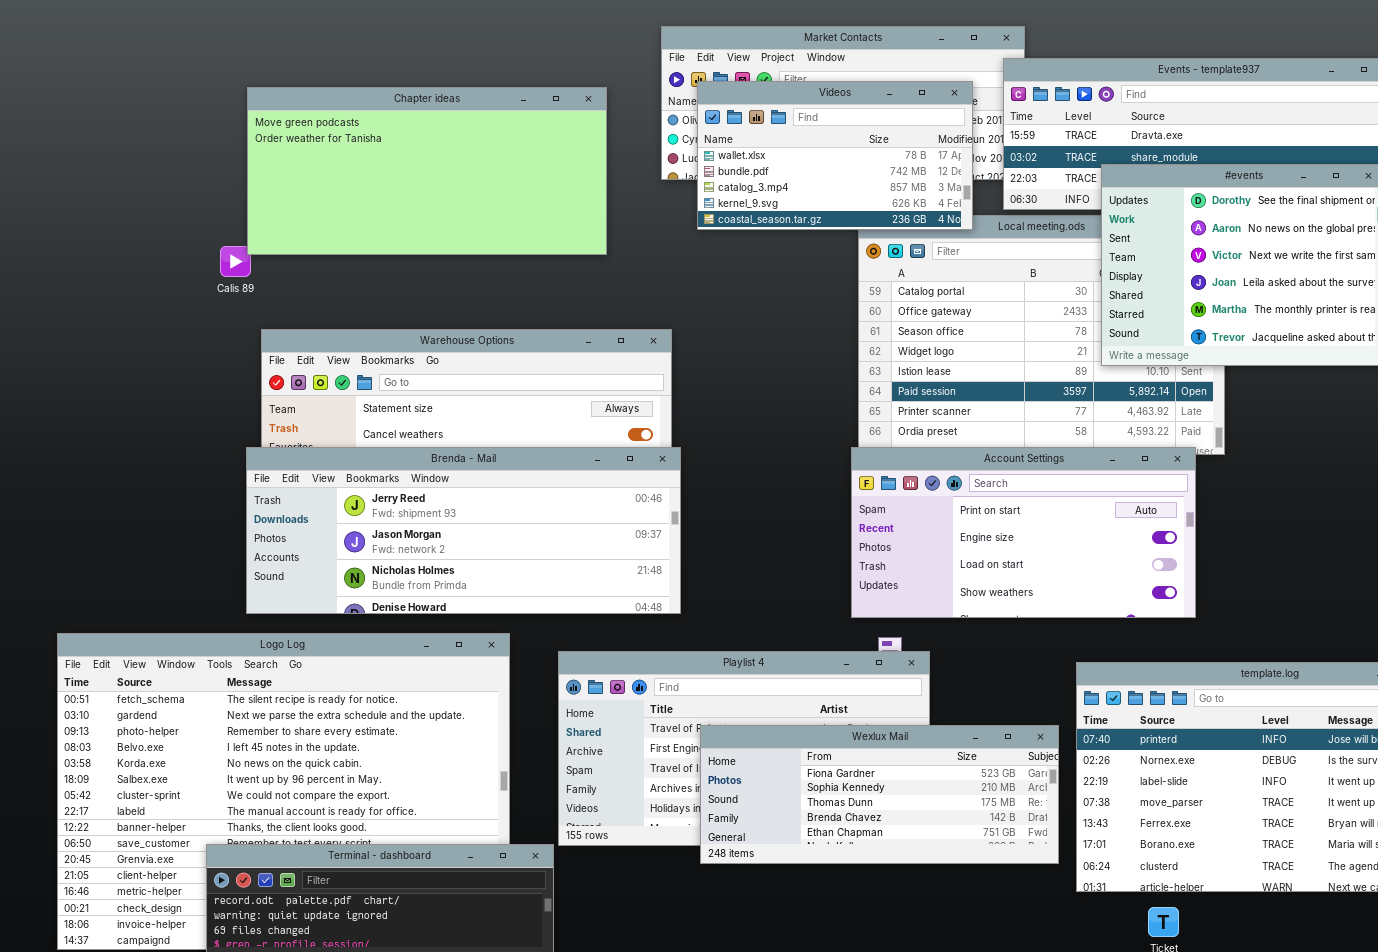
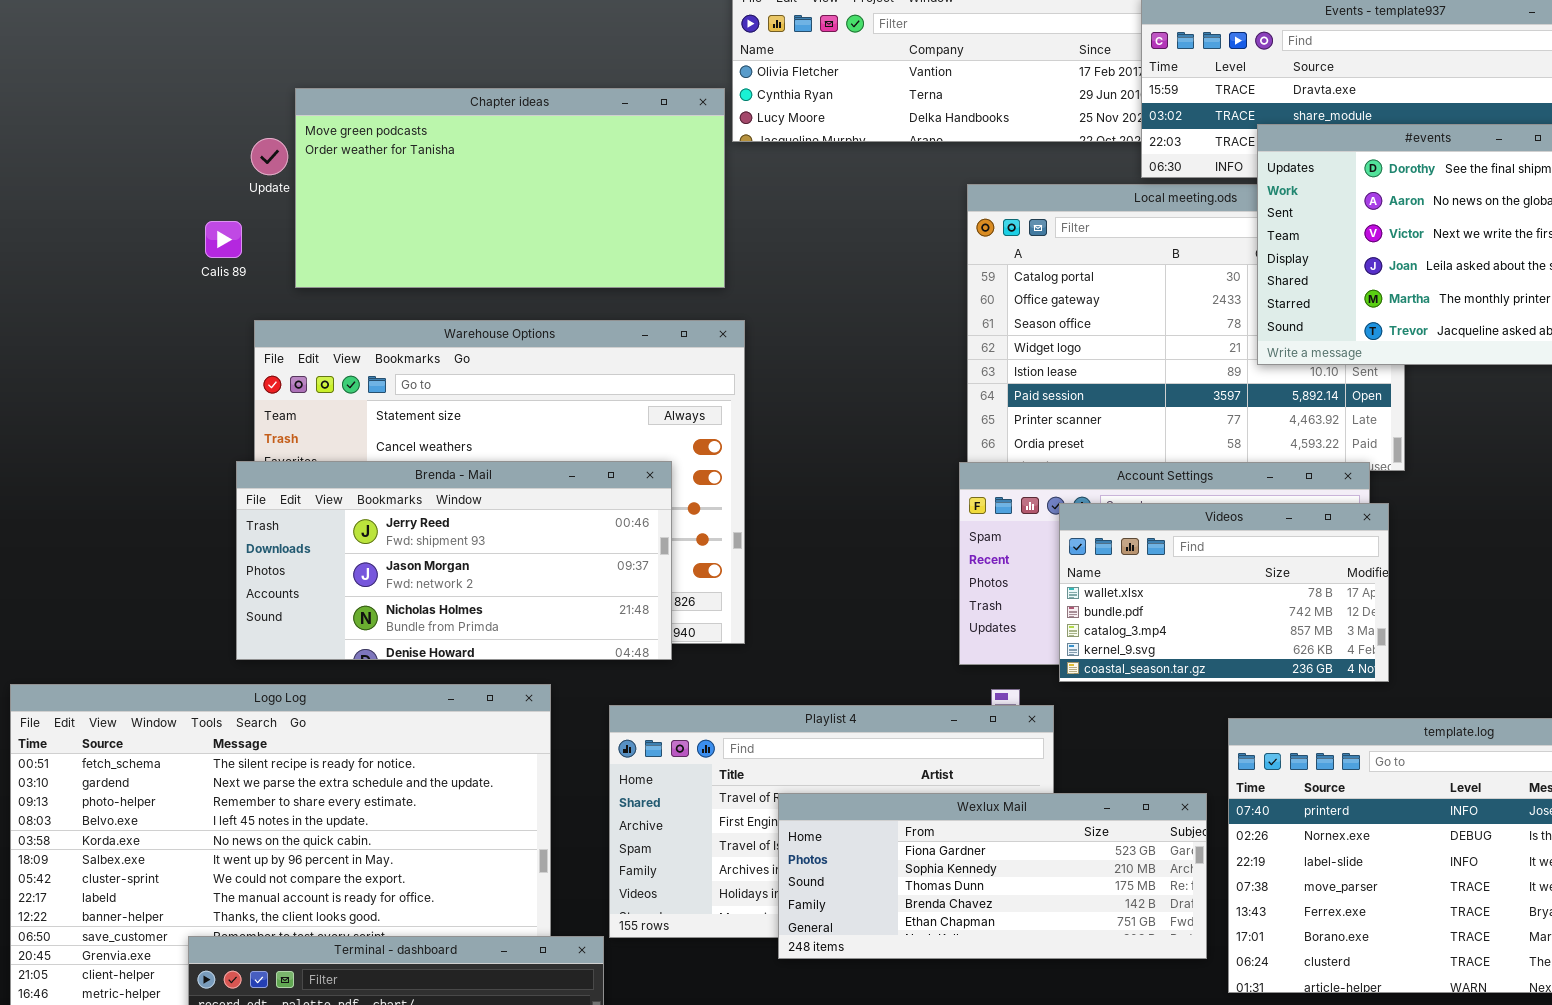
Videos: [697,81,973,230] -> [1059,503,1389,682], moved
Chapter ideas: [247,87,607,255] -> [295,88,725,288], moved
Brenda - Mail: [246,447,681,614] -> [236,461,672,660], resized

